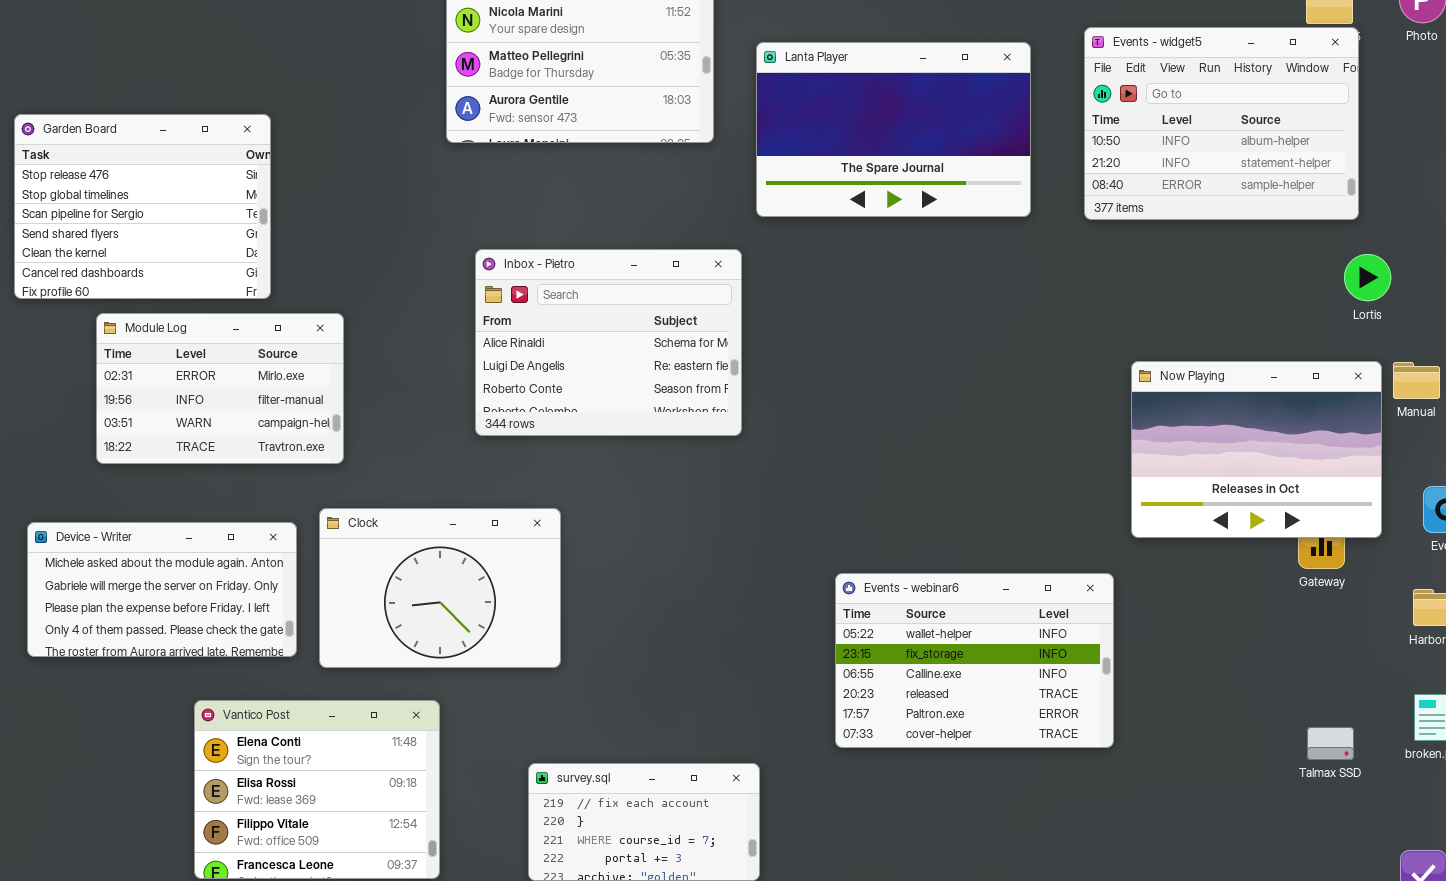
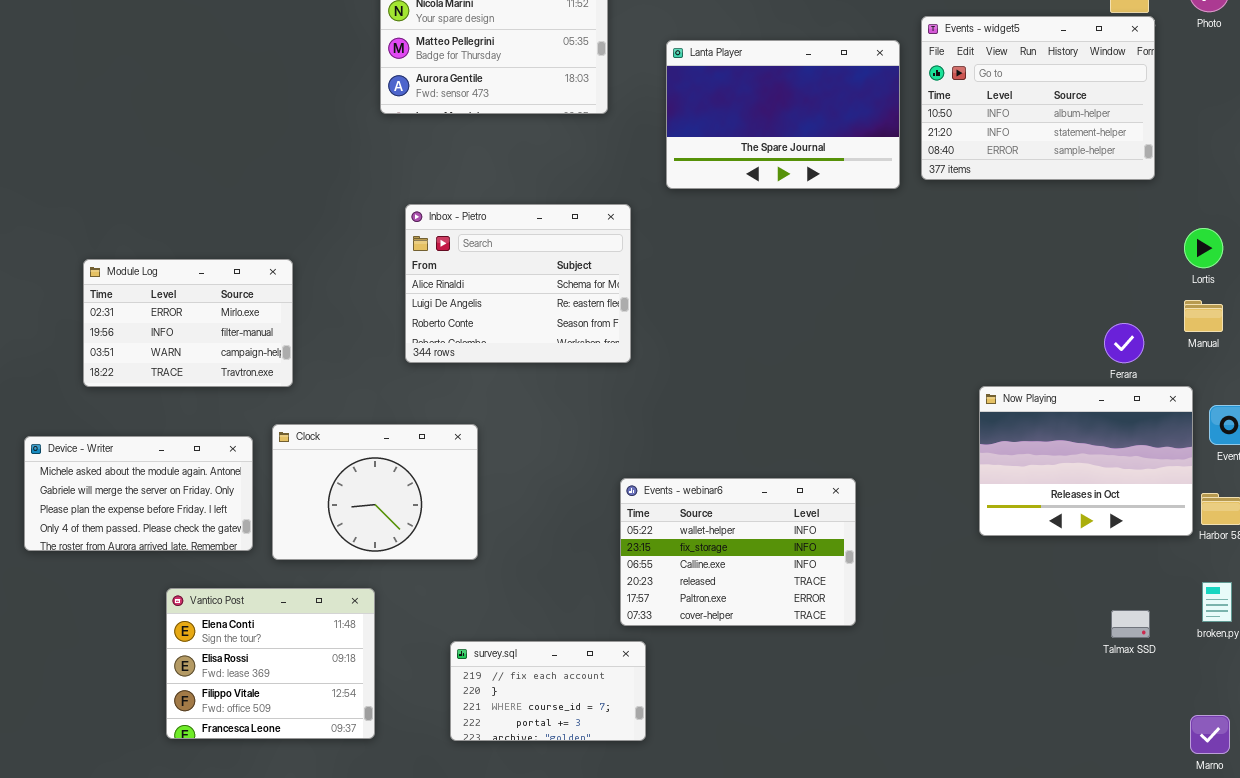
Lanta Player: [756,42,1031,217] -> [666,40,900,189], moved
Garden Board: [14,114,271,299] -> none, closed
Lortis: [1344,254,1391,301] -> [1184,228,1223,268], moved
Now Playing: [1131,361,1382,538] -> [979,386,1193,536], moved
Events - webinar6: [835,573,1114,748] -> [620,478,856,626], moved

